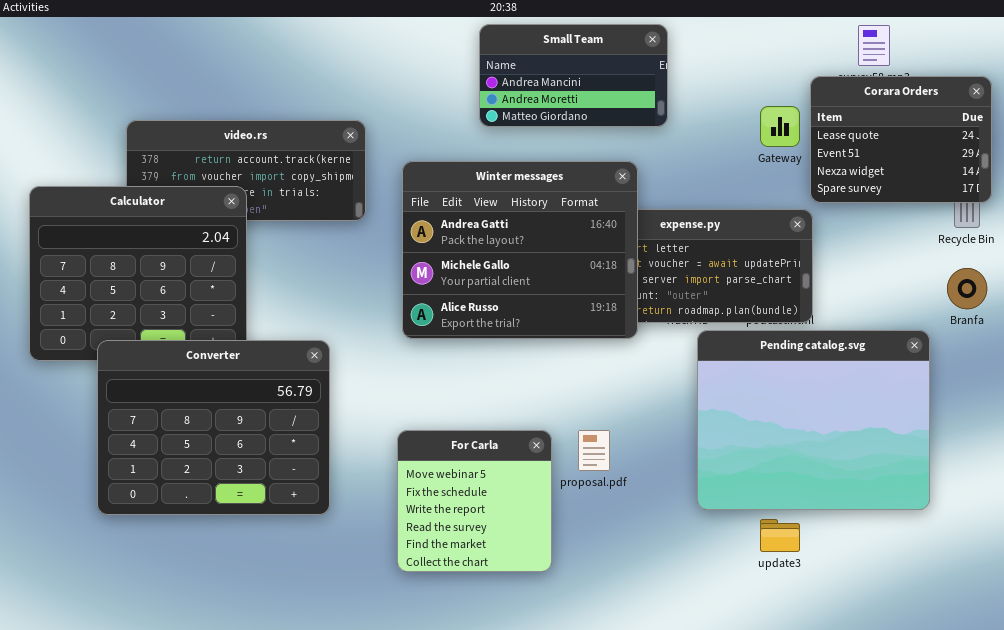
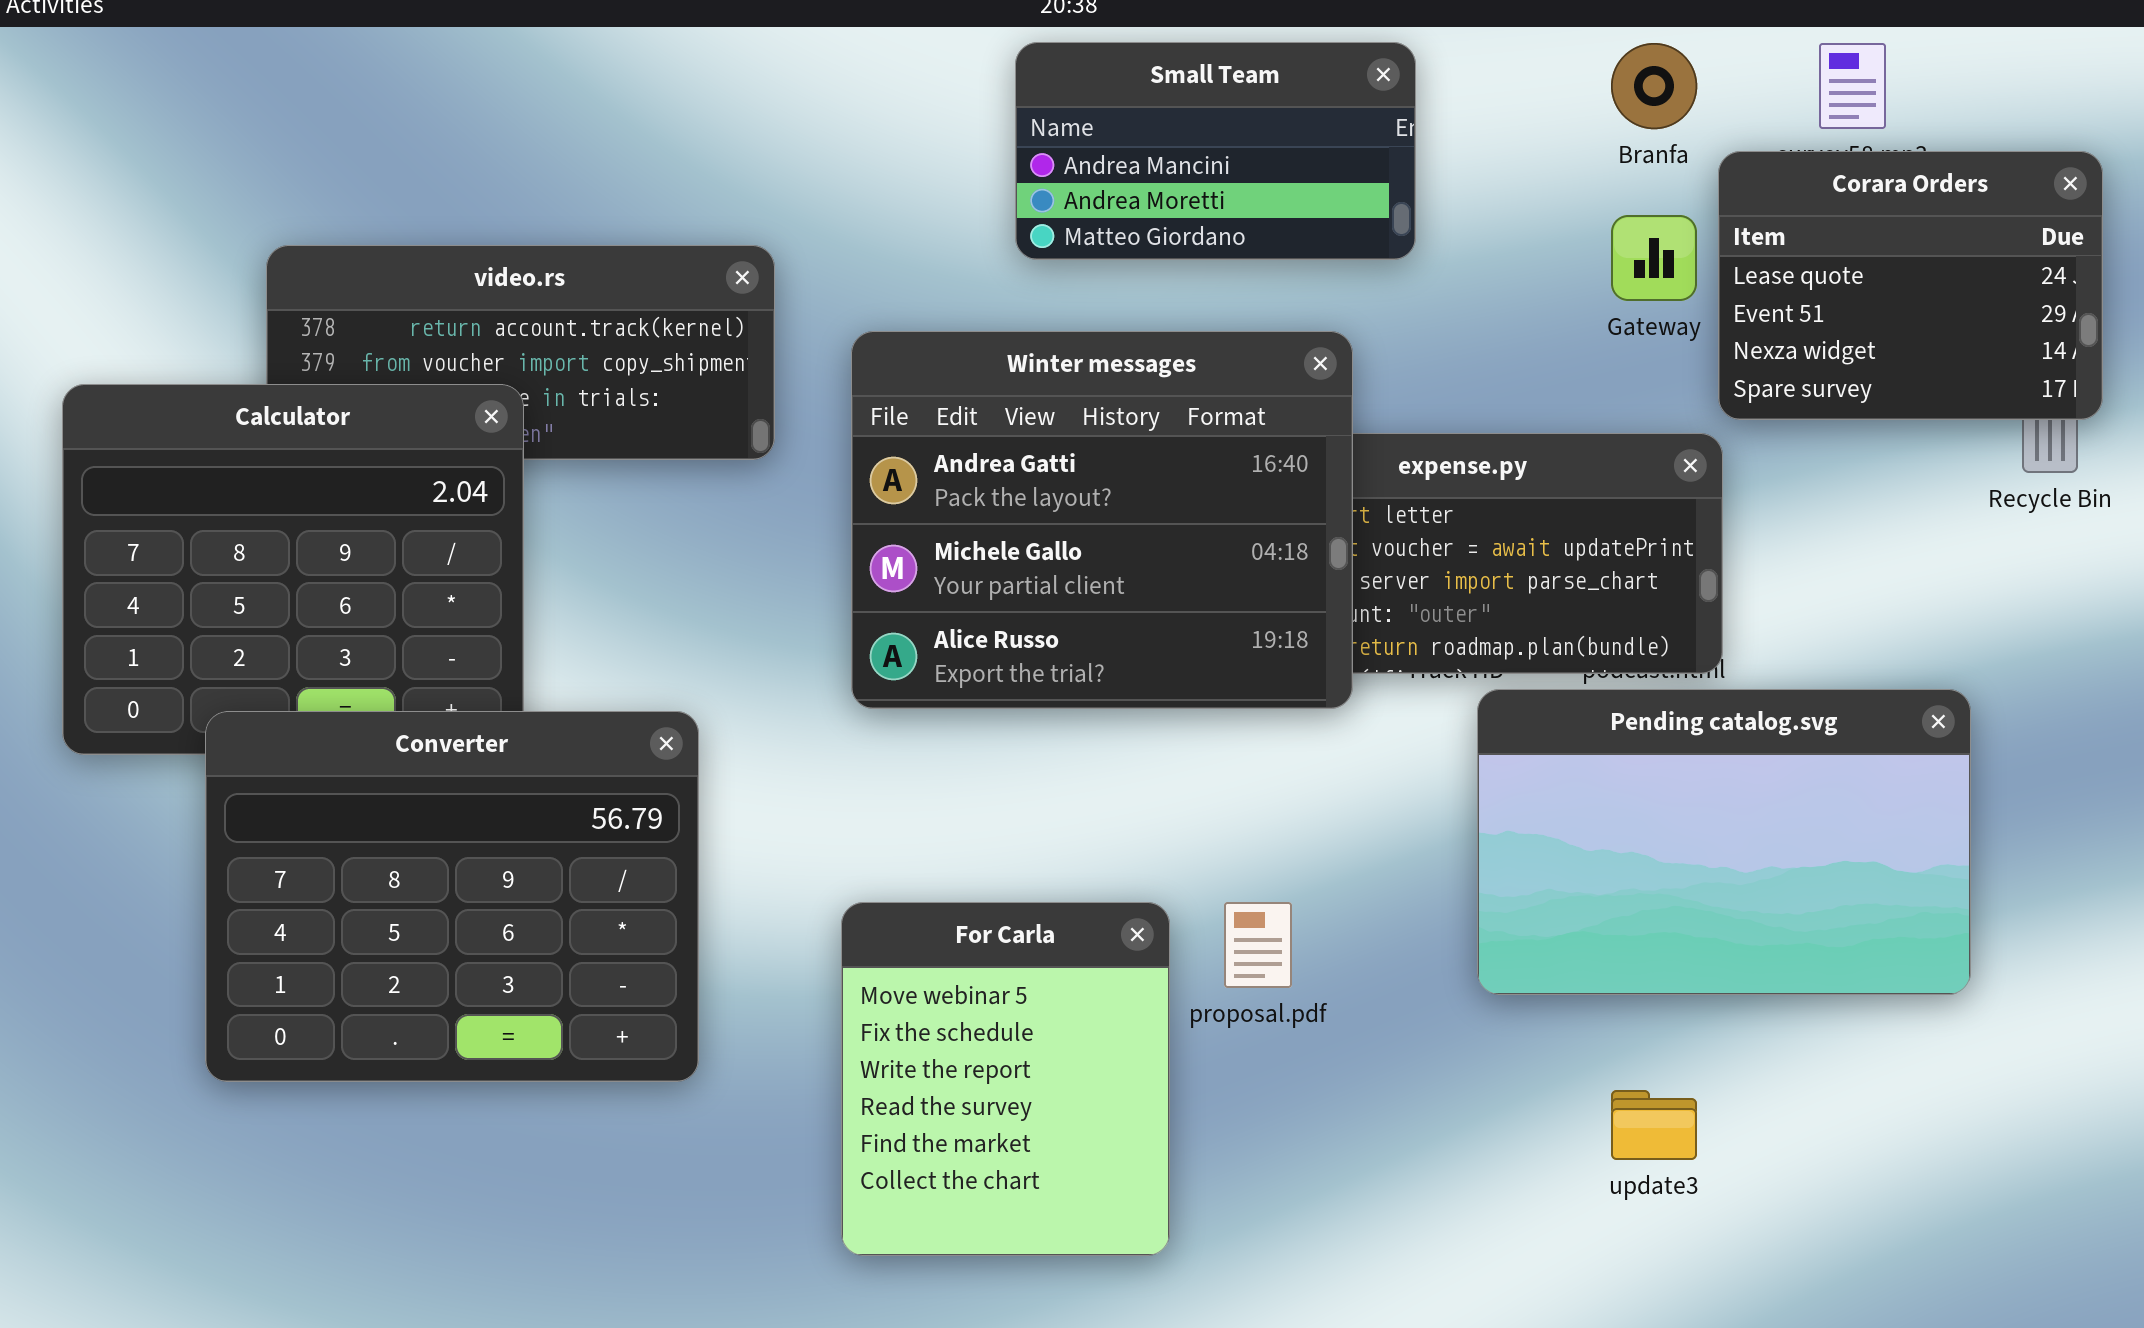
Branfa: [947,268,987,309] -> [1611,43,1697,129], moved
Pending catalog.svg: [697,330,930,510] -> [1477,689,1971,995], resized
For Carla: [397,430,552,572] -> [841,902,1170,1256], resized

